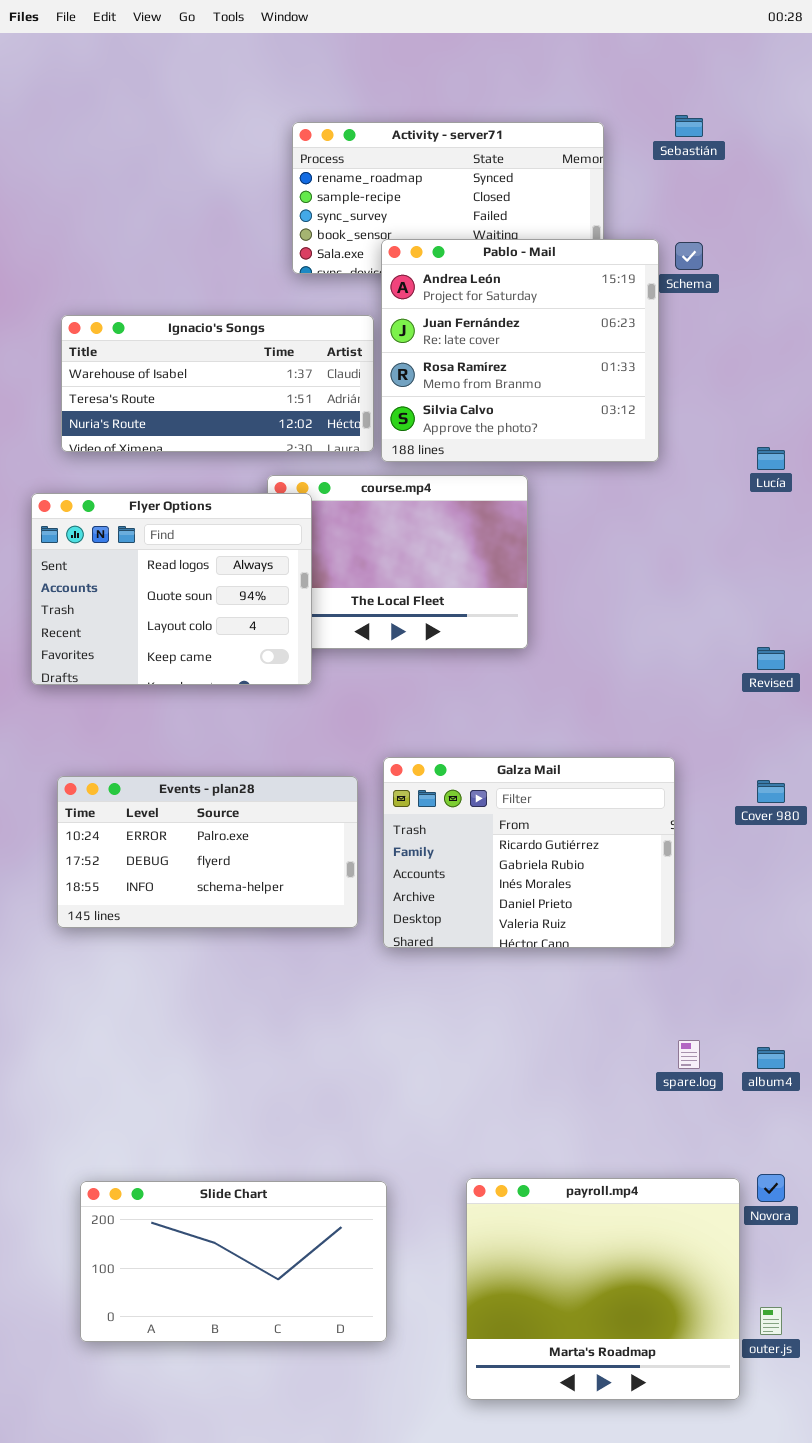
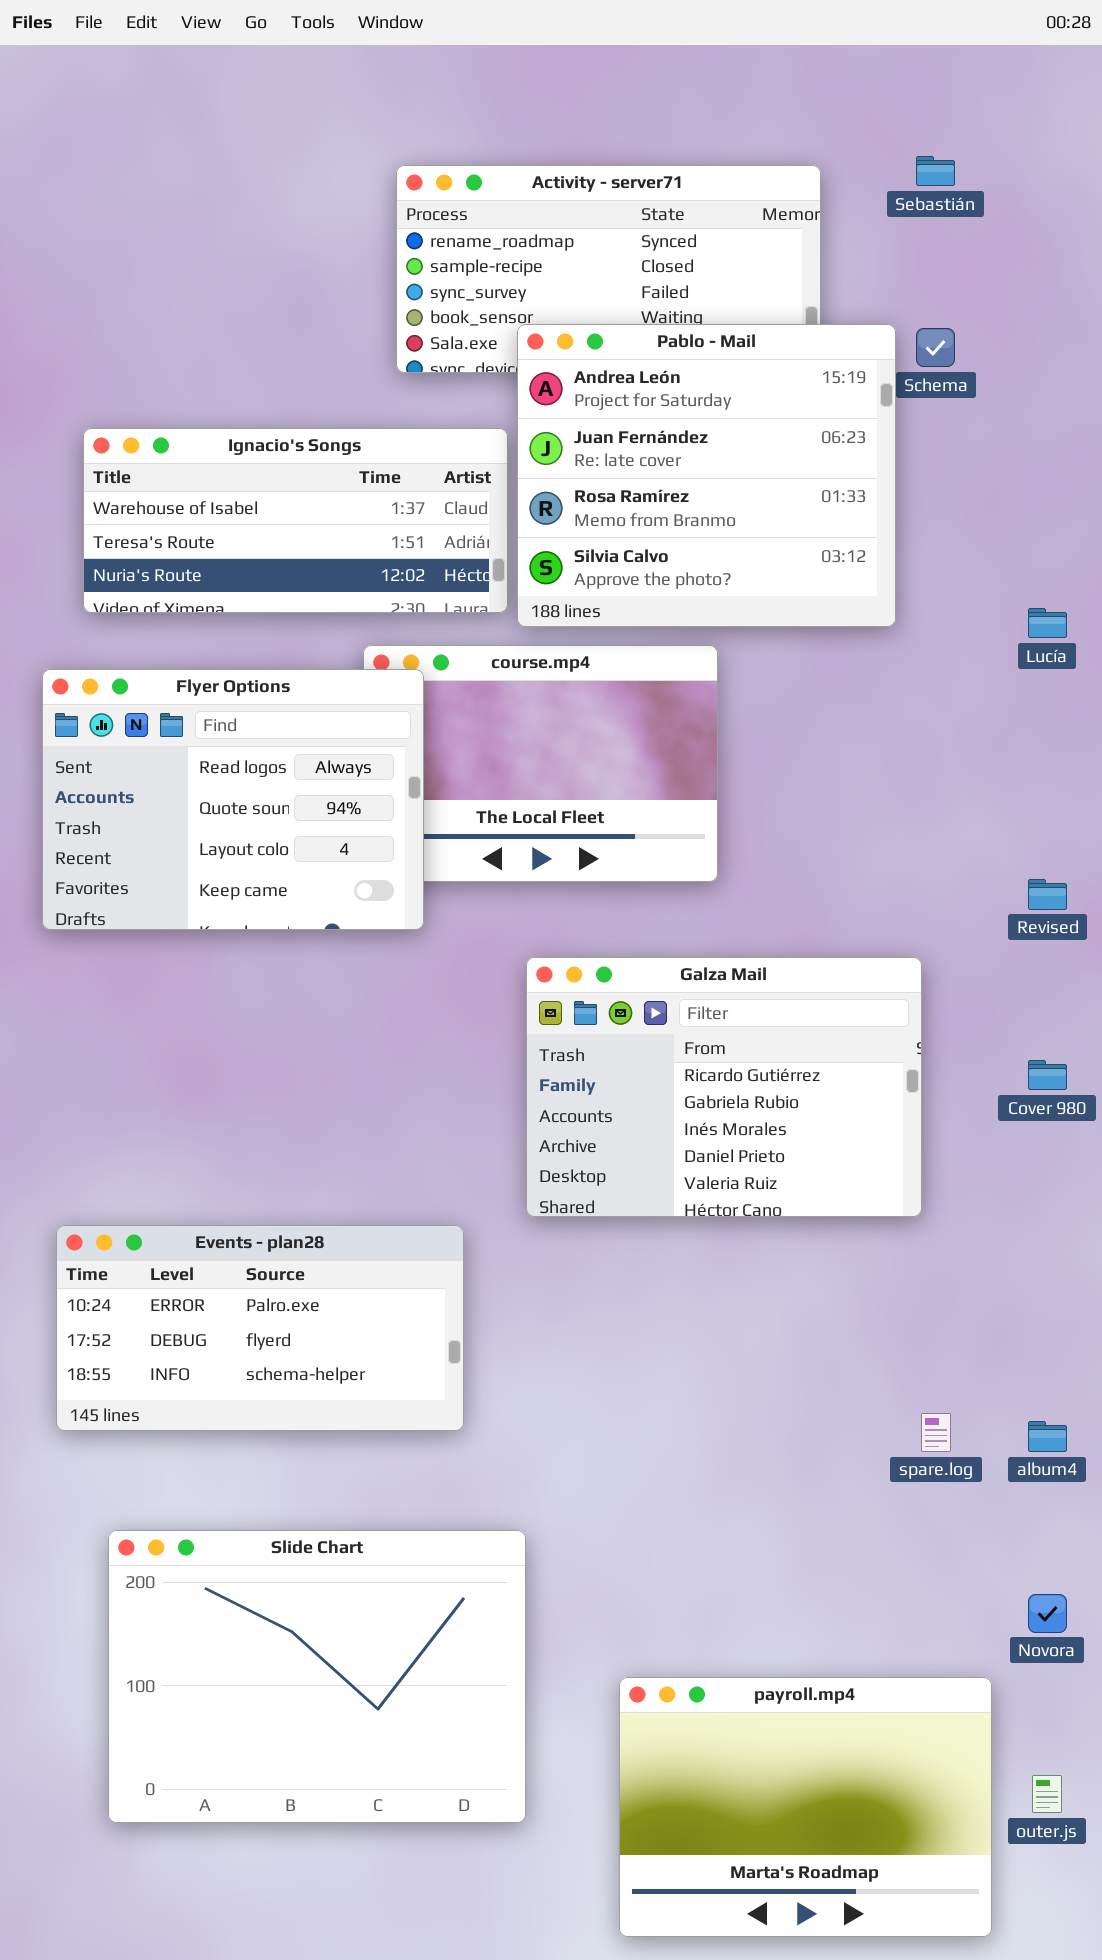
Galza Mail: [383,757,675,948] -> [526,957,922,1217], moved
Events - plan28: [57,776,358,928] -> [56,1225,464,1431], moved
payroll.mp4: [466,1178,740,1400] -> [619,1677,992,1937], moved, resized
Slide Chart: [80,1181,387,1342] -> [108,1530,526,1823], resized

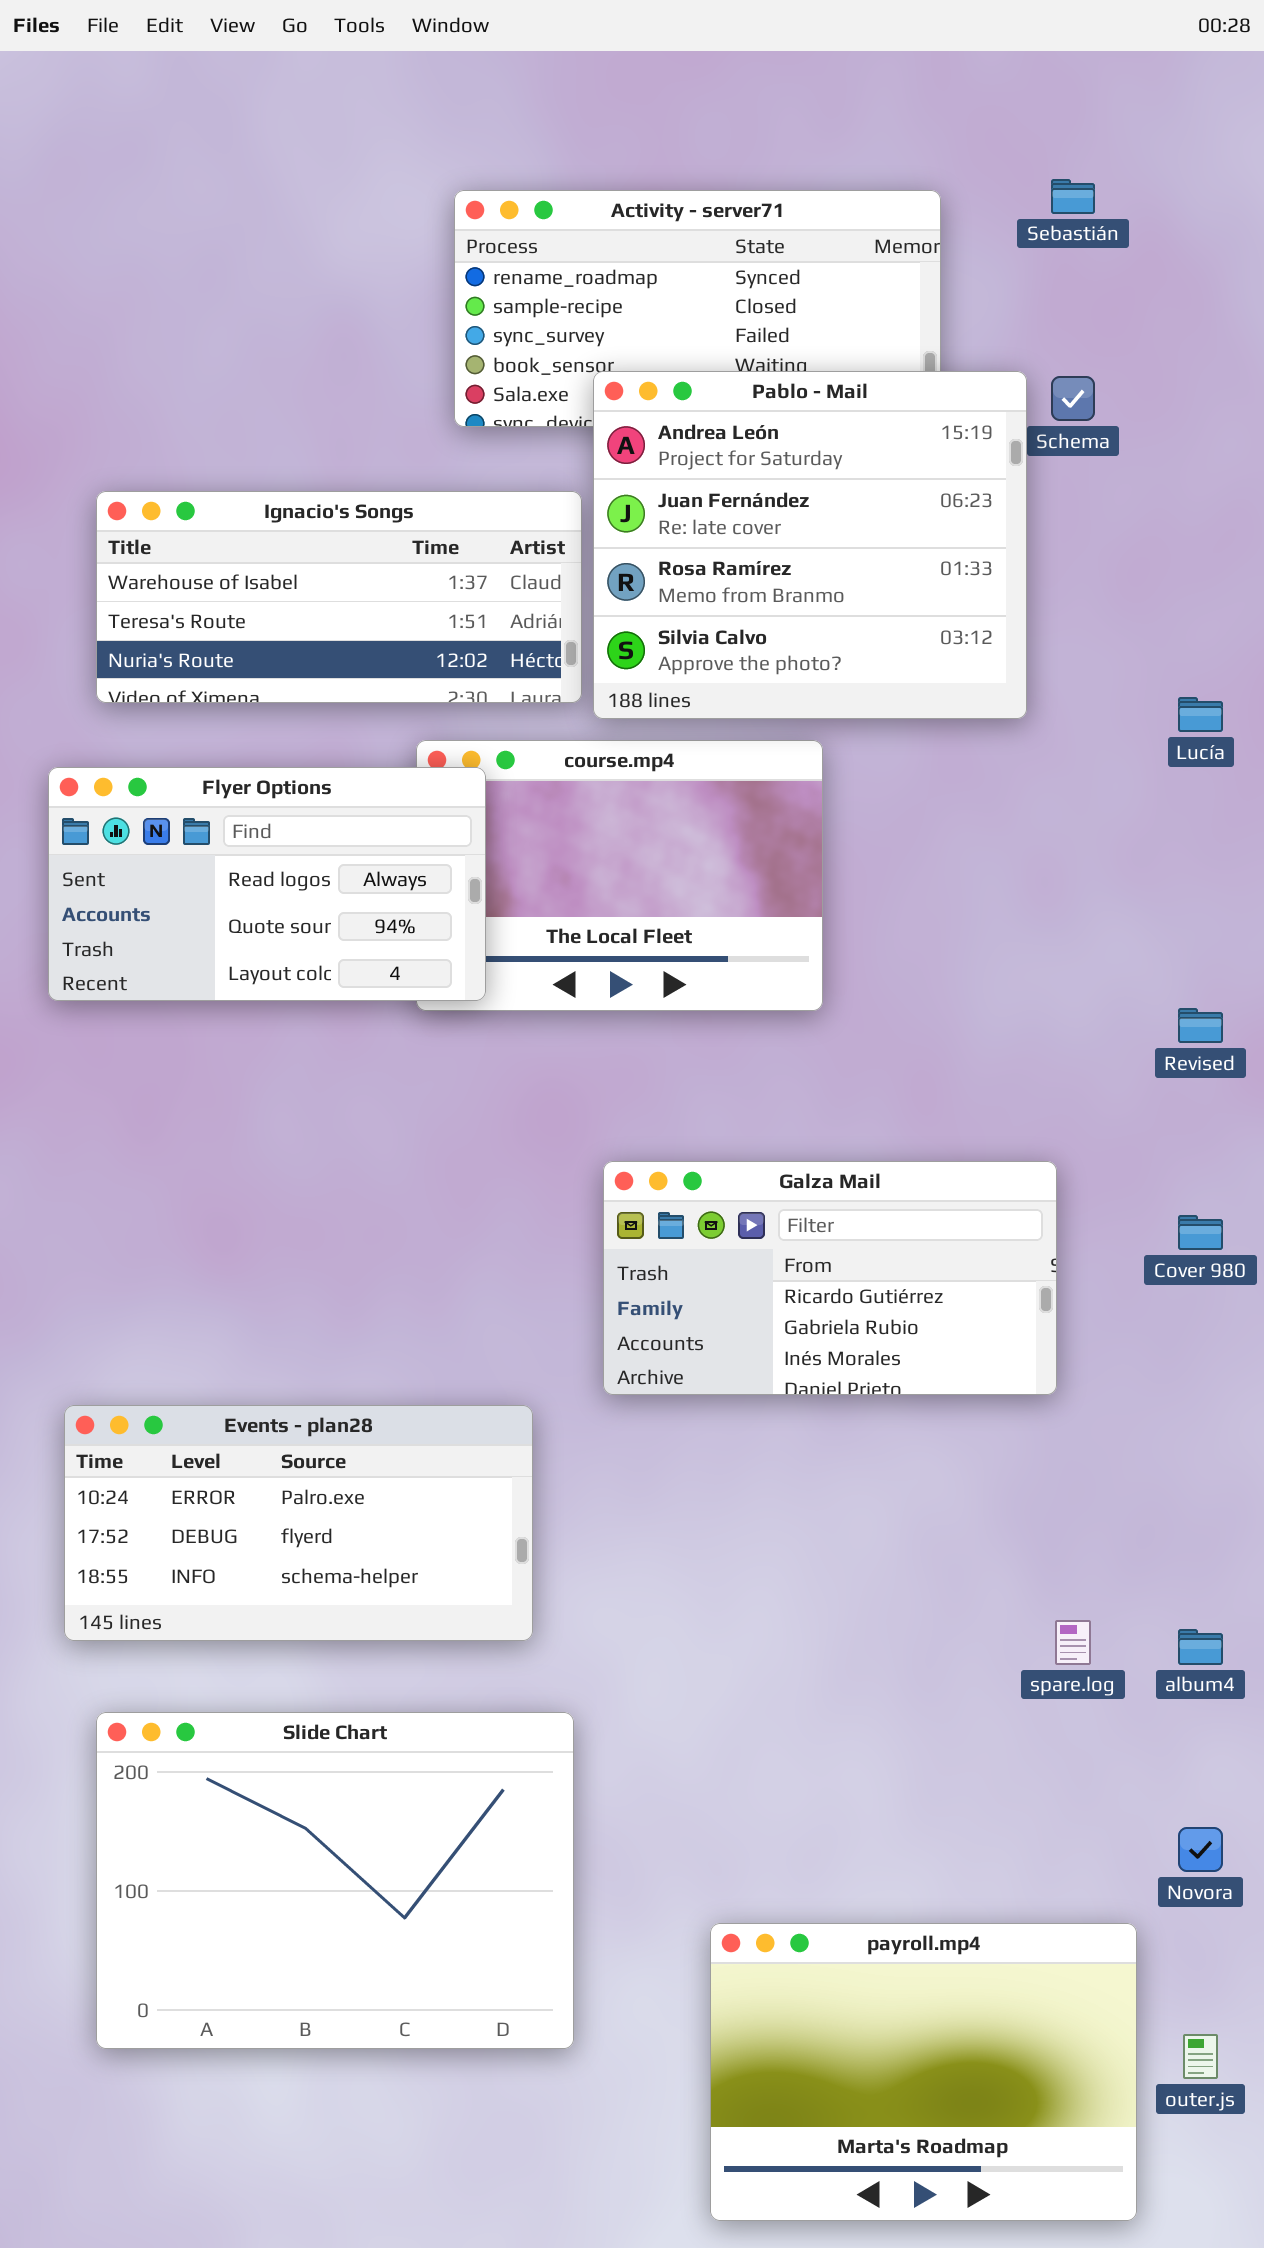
Flyer Options: [42,669,424,930] -> [48,767,486,1001], resized
Galza Mail: [526,957,922,1217] -> [603,1161,1057,1395], resized
Slide Chart: [108,1530,526,1823] -> [96,1712,574,2049], moved

